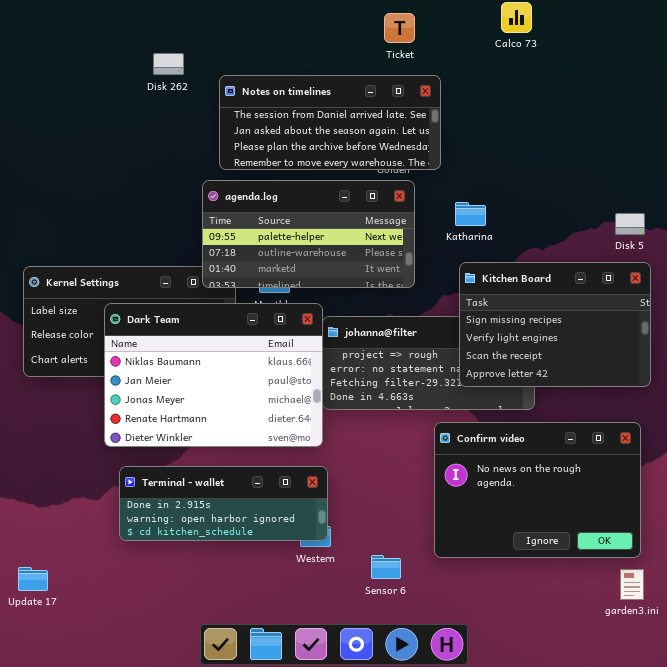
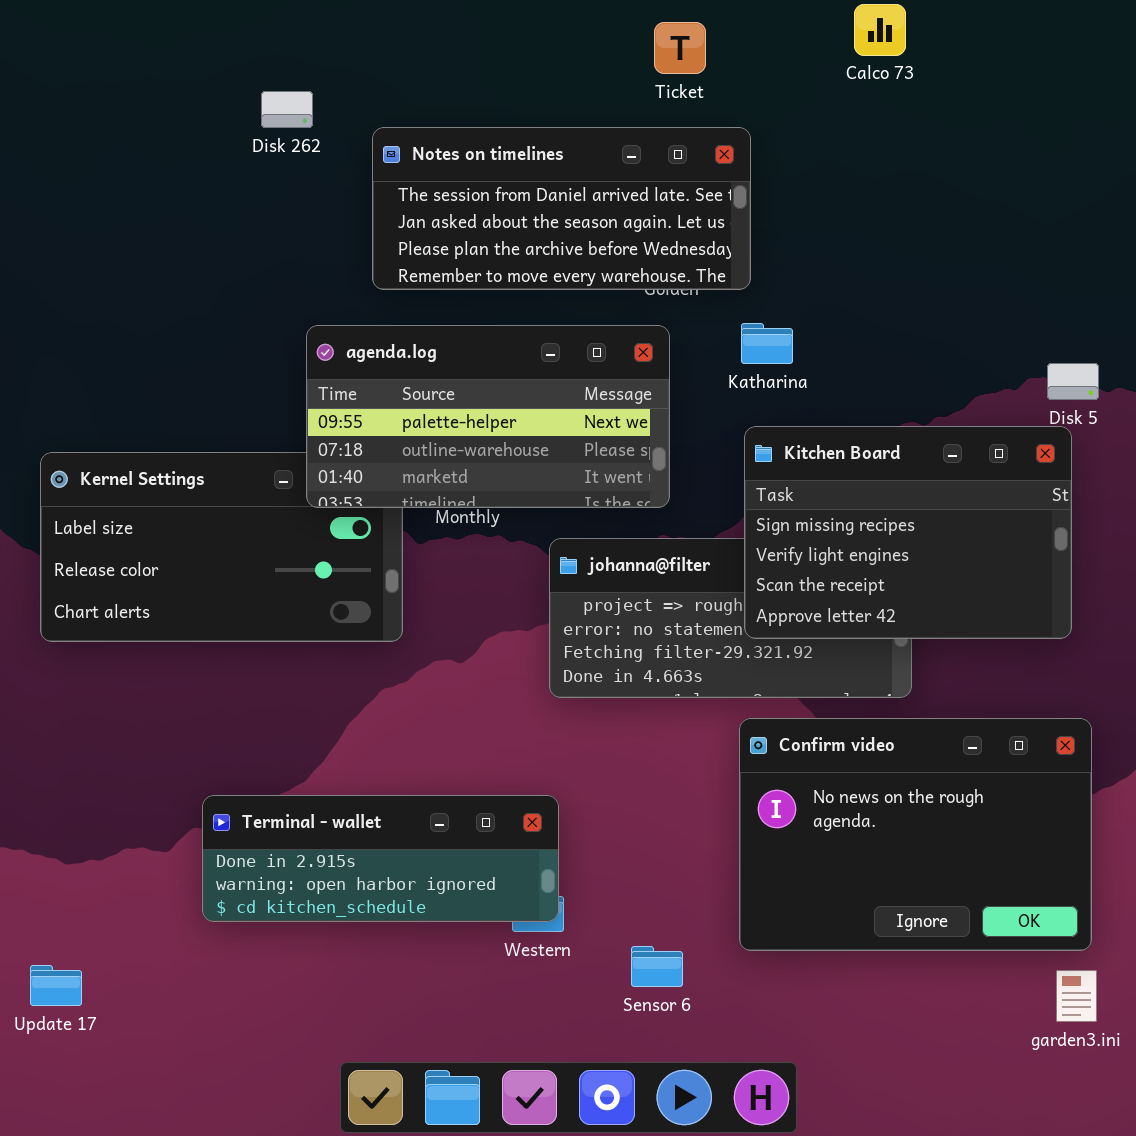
agenda.log: [202,180,415,288] -> [306,325,670,508], moved
Katharina: [455,202,486,226] -> [741,323,793,364], moved
Kitchen Board: [459,262,651,387] -> [744,426,1072,639], moved
Dark Team: [104,303,323,447] -> none, closed

